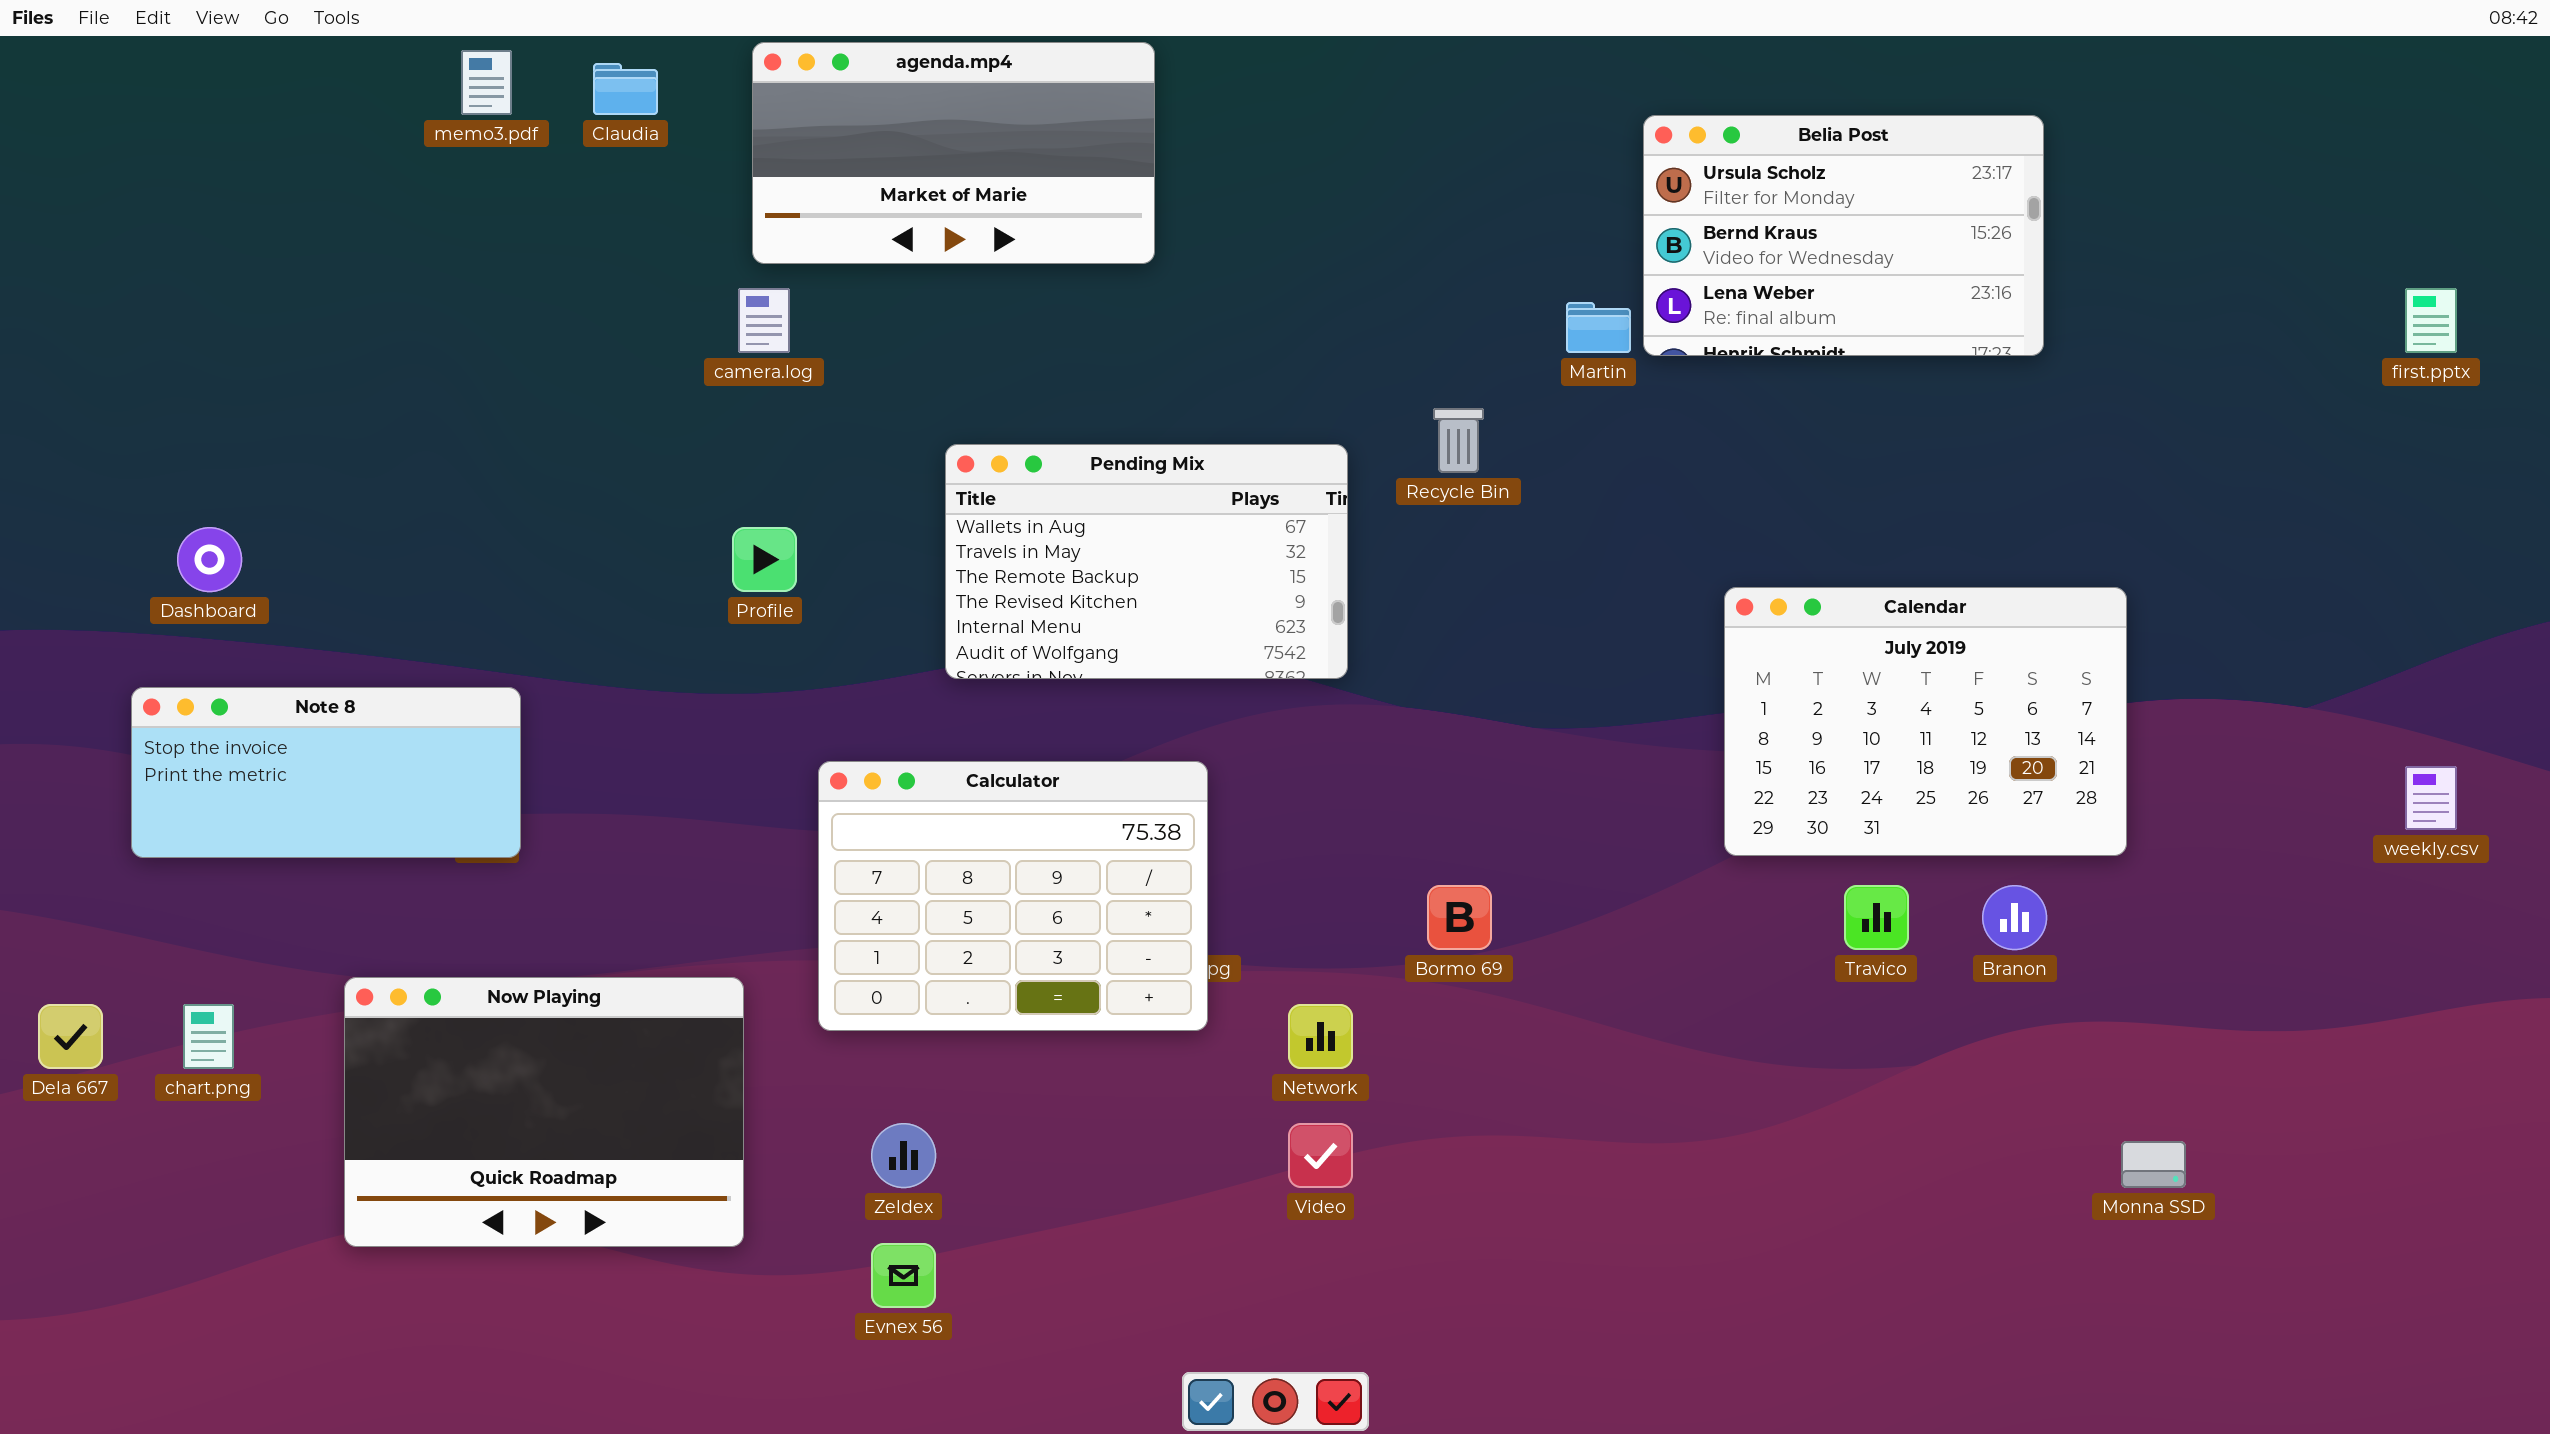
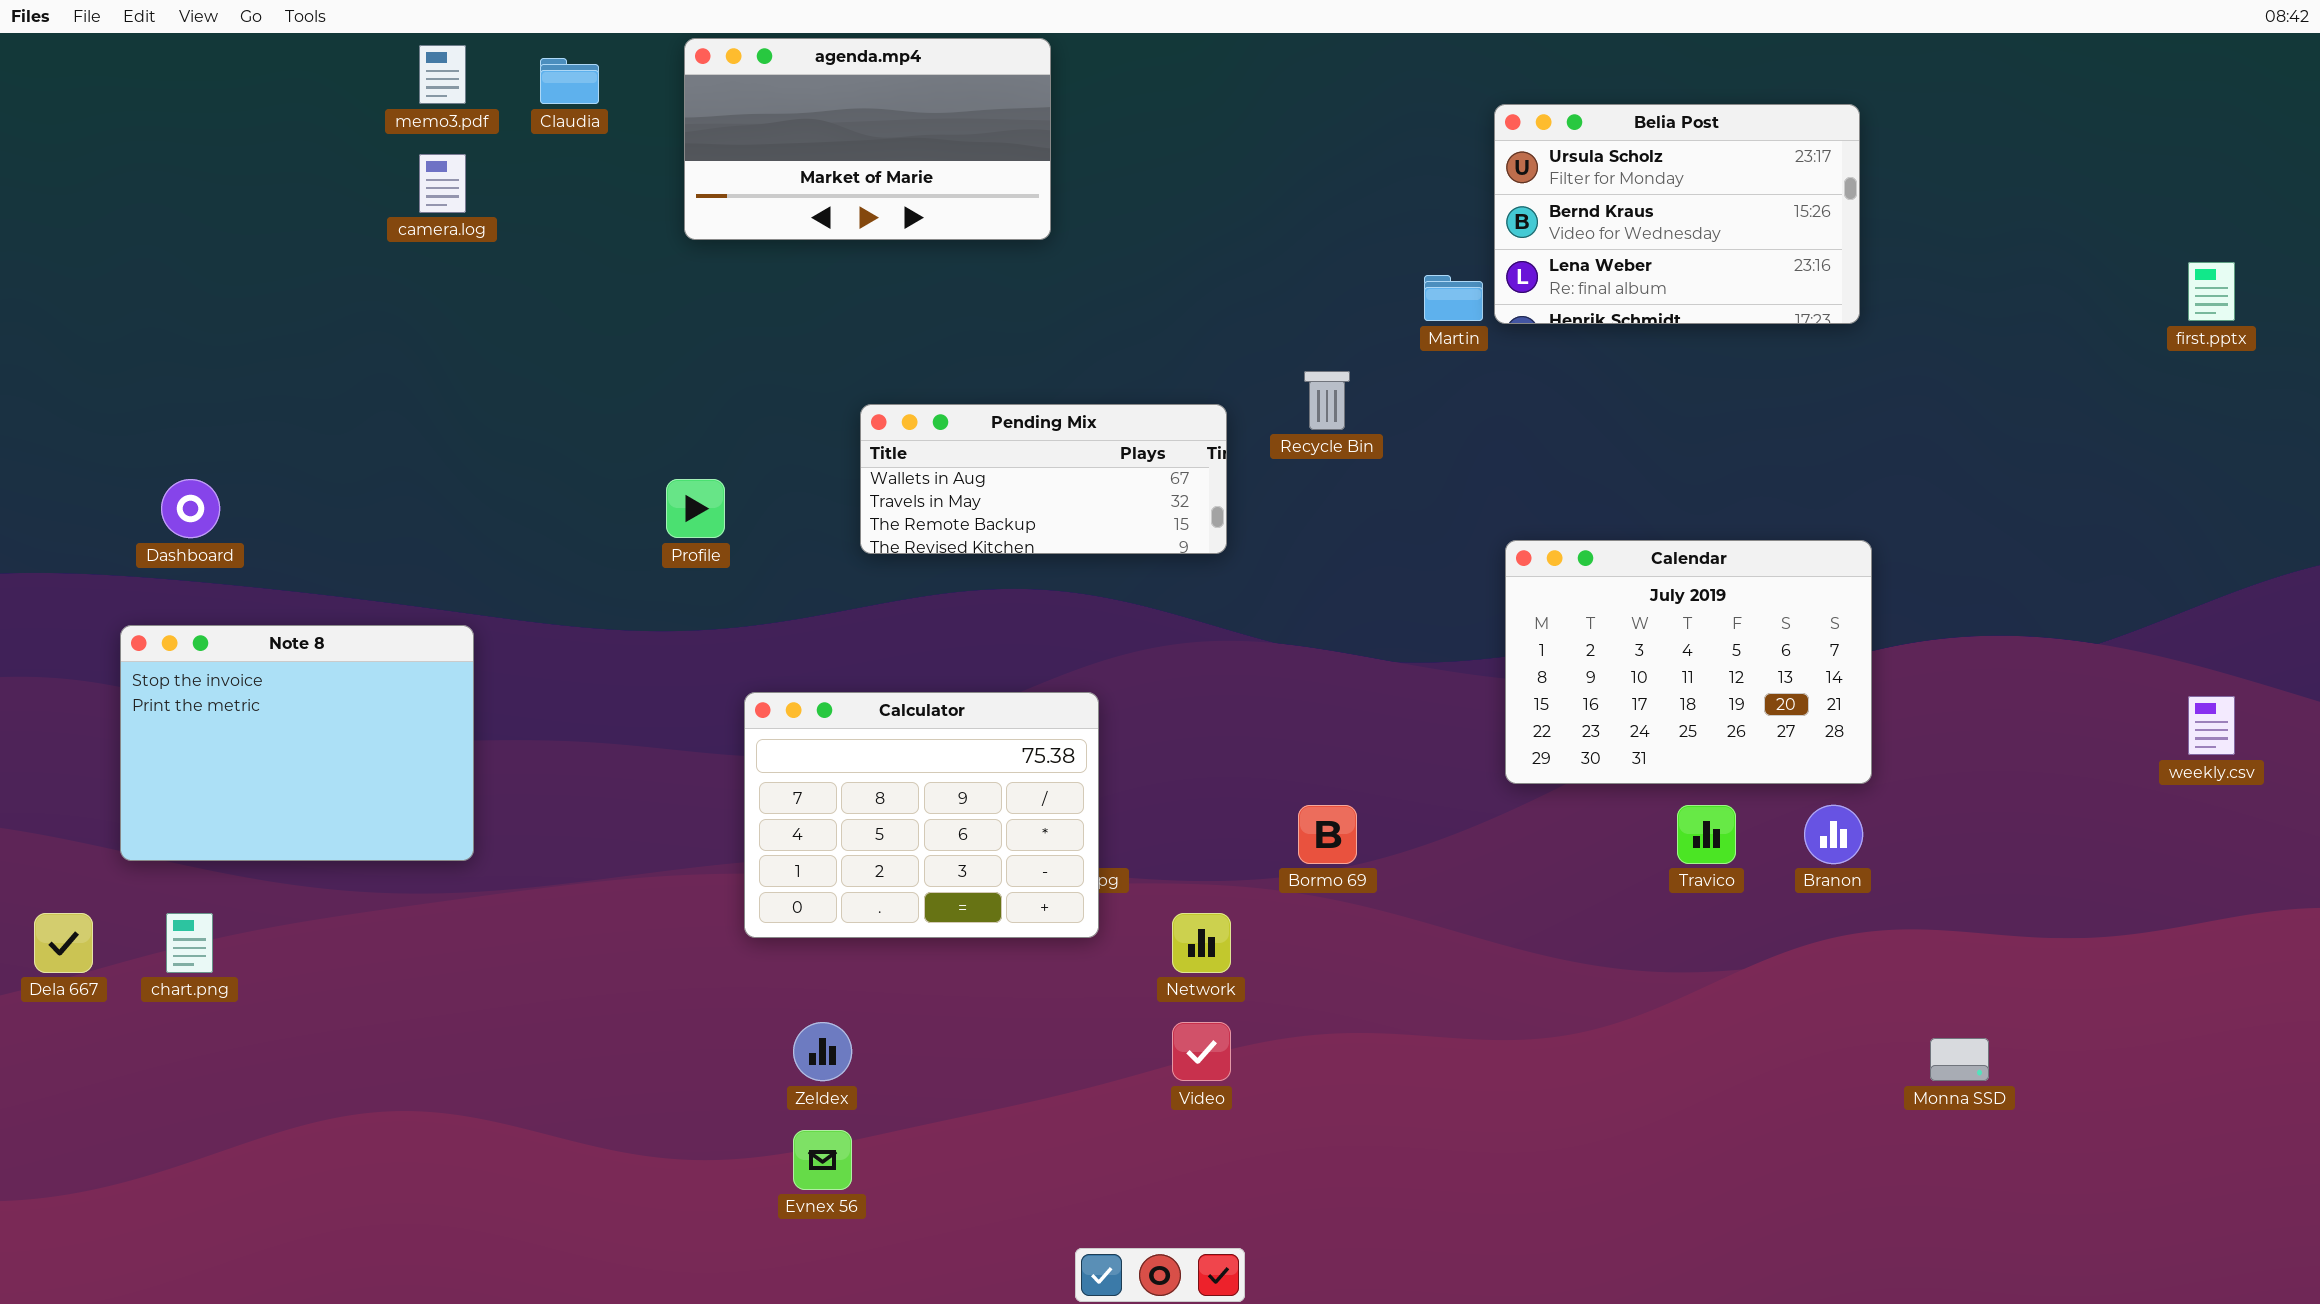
camera.log: [738,288,790,353] -> [419,154,466,213], moved
Pending Mix: [945,444,1348,679] -> [860,404,1227,554], resized
Calendar: [1724,587,2127,856] -> [1505,540,1872,784], moved
Note 8: [131,687,521,858] -> [120,625,474,861], resized
Now Playing: [344,977,744,1247] -> none, closed

